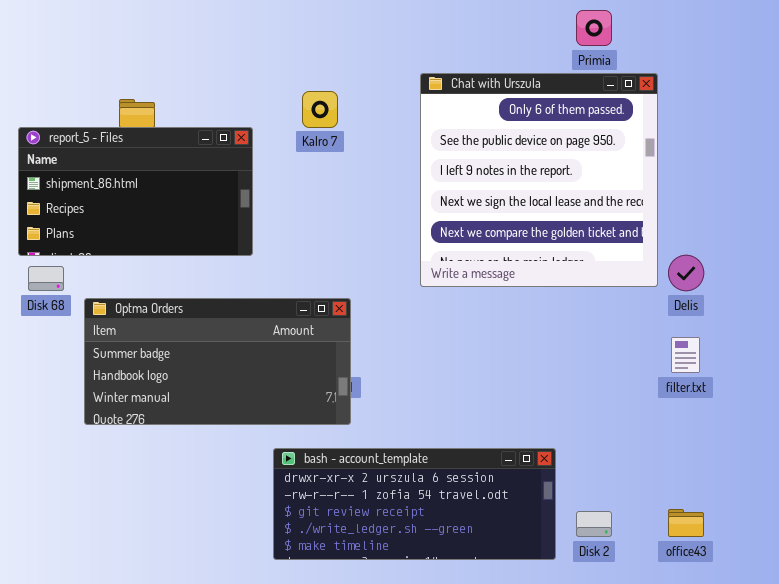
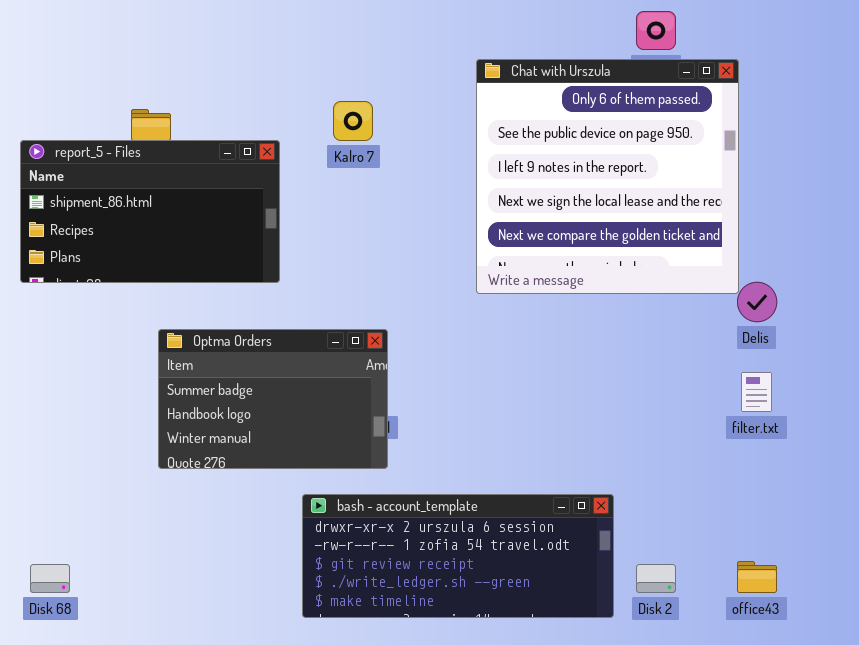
Chat with Urszula: [420,73,658,287] -> [476,59,739,294], moved
Disk 68: [28,266,64,291] -> [30,564,70,593], moved
Optma Orders: [84,298,351,425] -> [158,329,388,469], resized

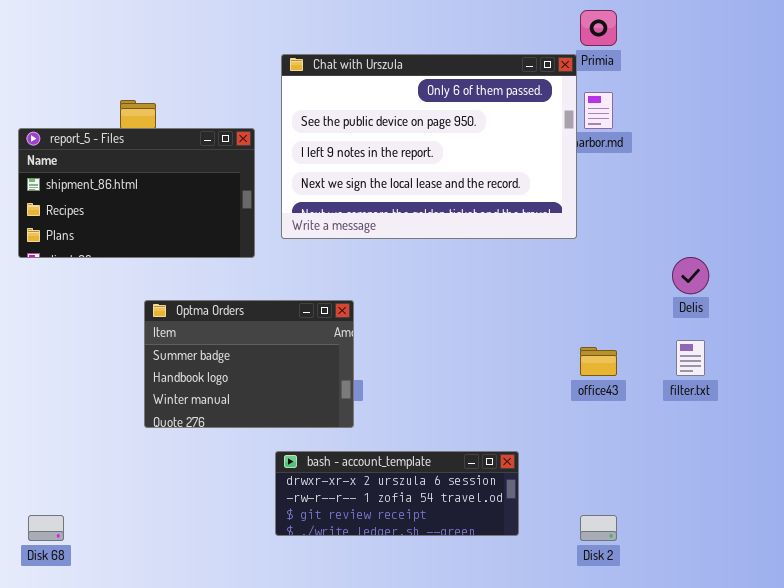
Chat with Urszula: [476,59,739,294] -> [281,54,577,239], moved, resized
bash - account_template: [302,494,614,618] -> [275,451,519,536], resized
office43: [737,561,777,593] -> [580,347,617,376], moved

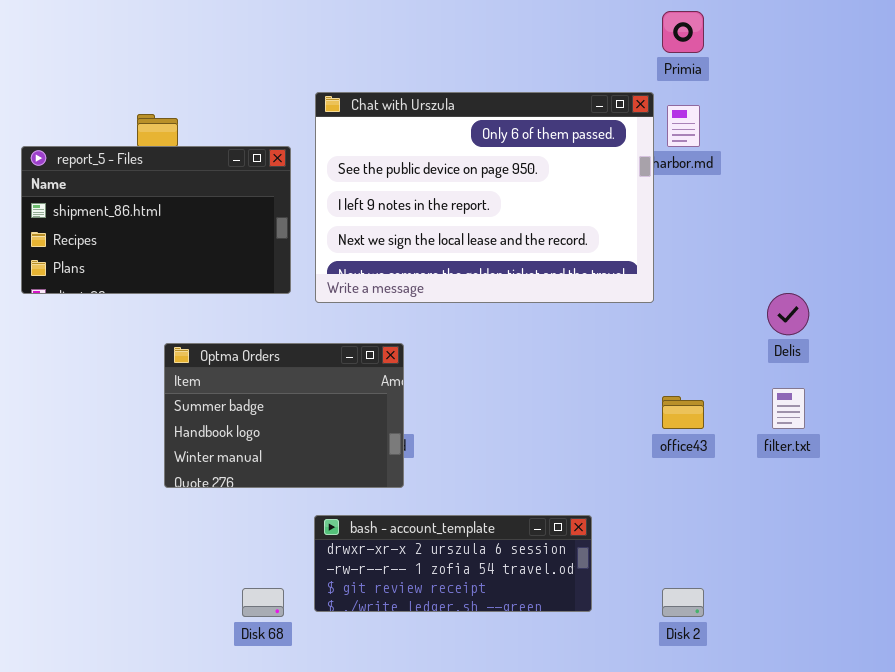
Chat with Urszula: [281,54,577,239] -> [315,92,654,303], moved
Disk 68: [28,515,64,541] -> [242,588,284,617], moved

